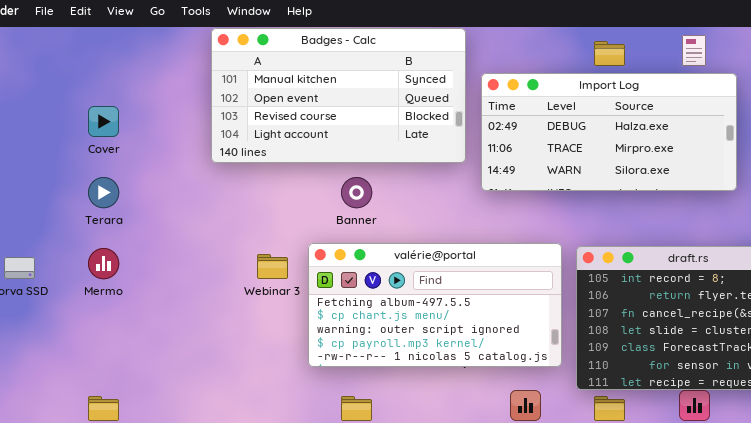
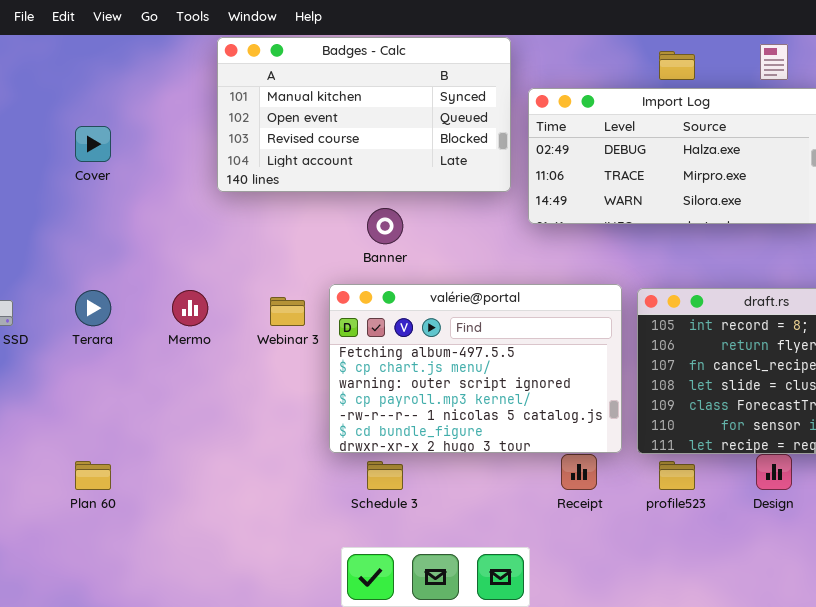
Terara: [88,177,119,208] -> [75,290,111,326], moved
valérie@portal: [308,243,562,367] -> [329,284,622,453], resized
Mermo: [88,248,119,279] -> [172,290,208,326], moved

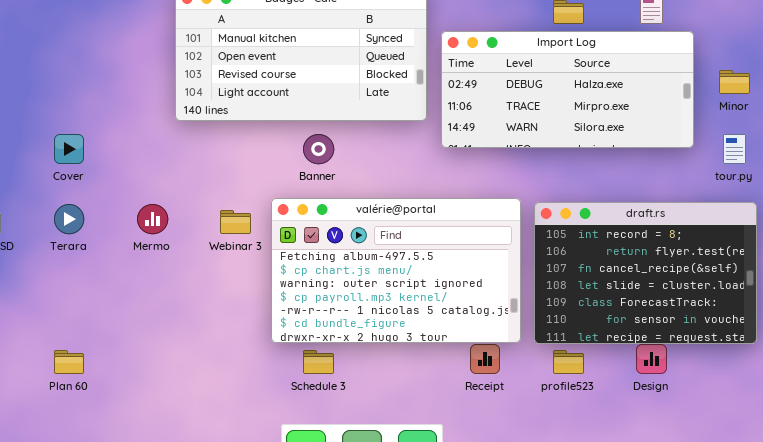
Cover: [75,126,111,162] -> [54,134,84,164], moved

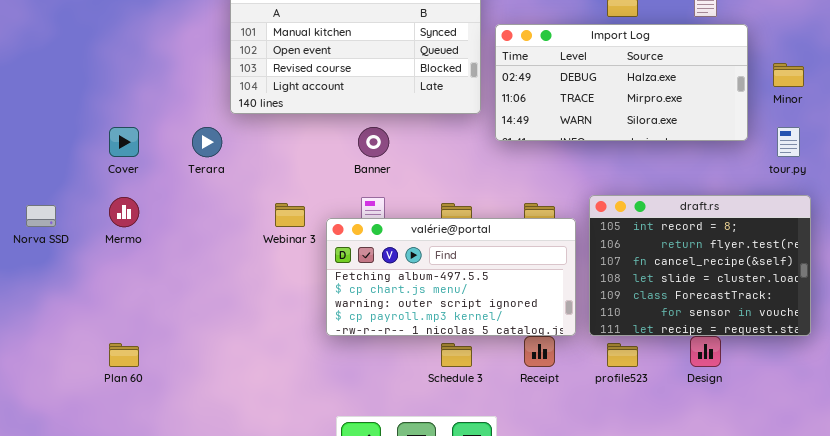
valérie@portal: [271,198,521,343] -> [326,218,576,336], resized
Terara: [54,204,84,234] -> [192,127,222,157], moved
Mermo: [137,204,168,234] -> [109,197,139,227], moved
Schedule 3: [303,350,334,374] -> [441,343,472,367], moved

